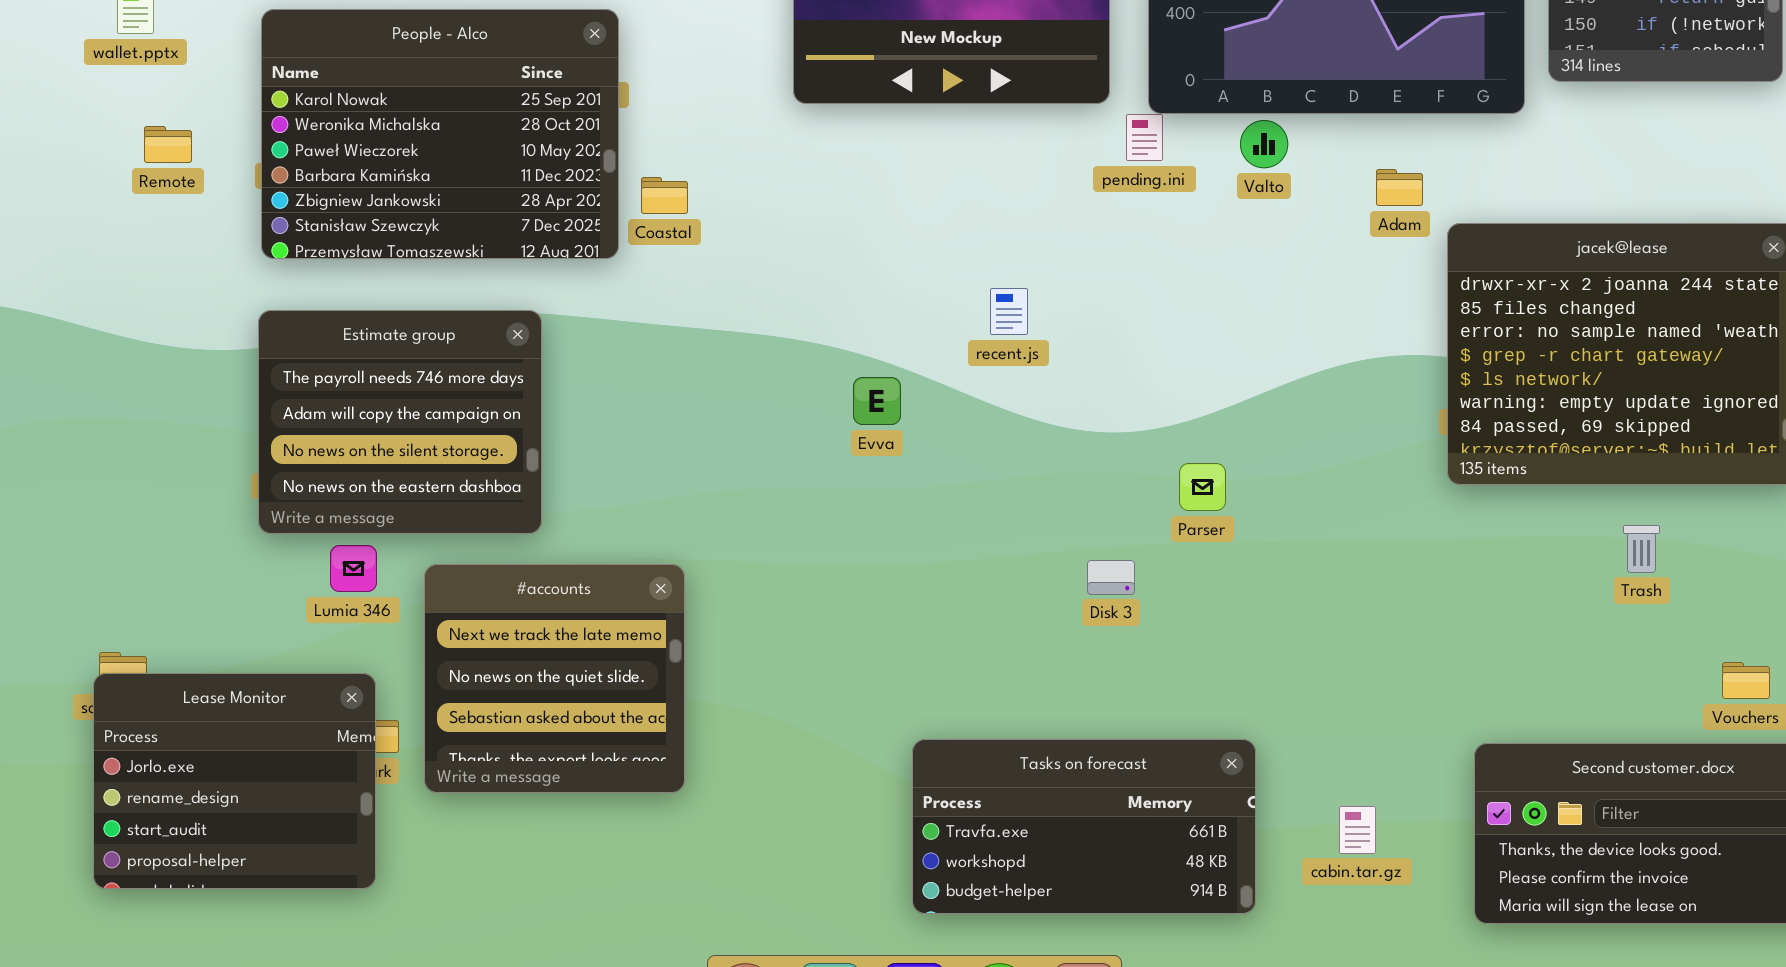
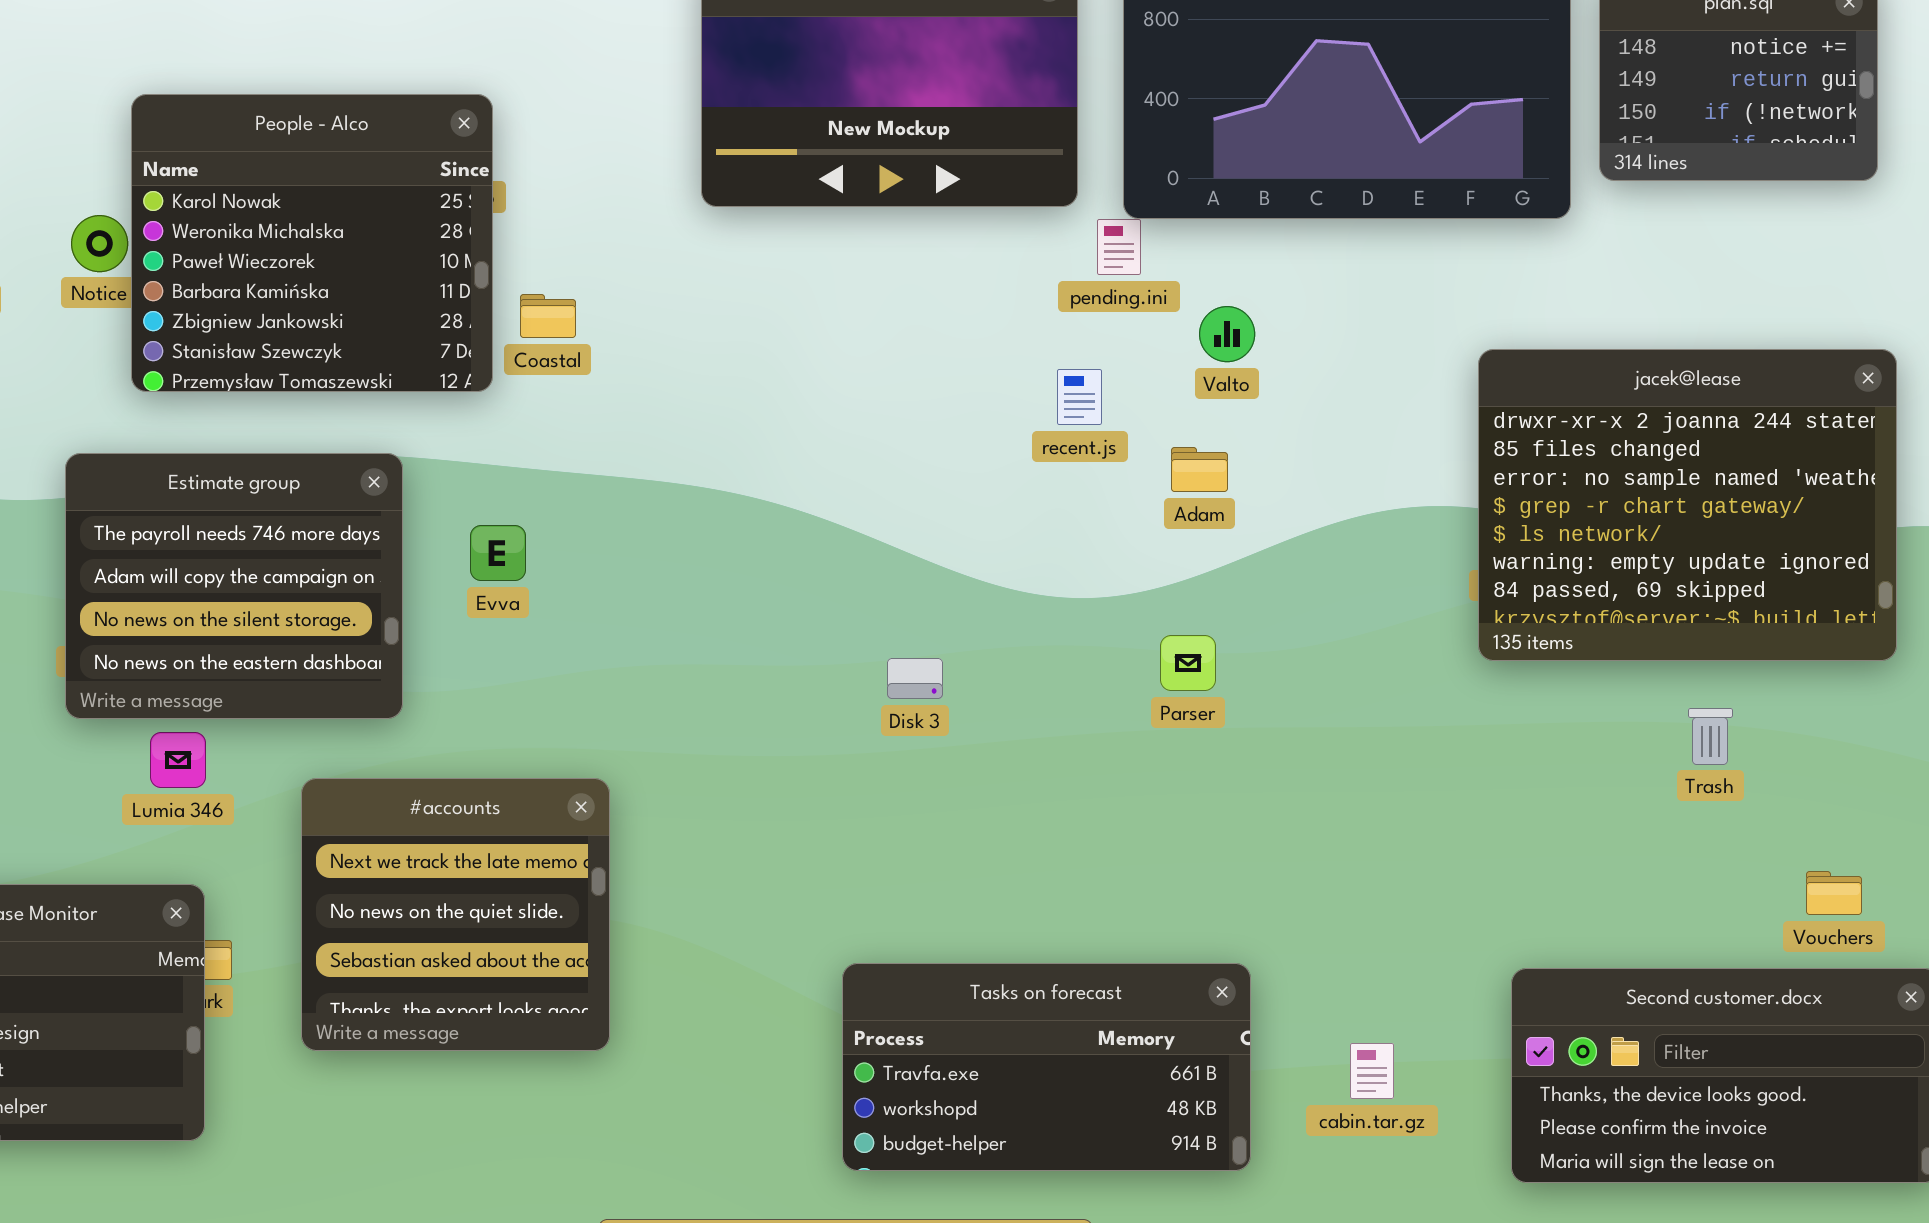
People - Alco: [261,9,619,259] -> [131,94,493,392], resized
Valto: [1240,120,1288,168] -> [1199,306,1255,362], moved
Adam: [1376,169,1423,206] -> [1171,447,1228,492], moved
recent.js: [990,288,1028,335] -> [1057,369,1102,425], moved
Evva: [853,377,901,425] -> [470,525,526,581], moved
Disk 3: [1087,560,1135,595] -> [887,658,943,699], moved
#accounts: [424,564,685,793] -> [301,778,610,1051], moved

